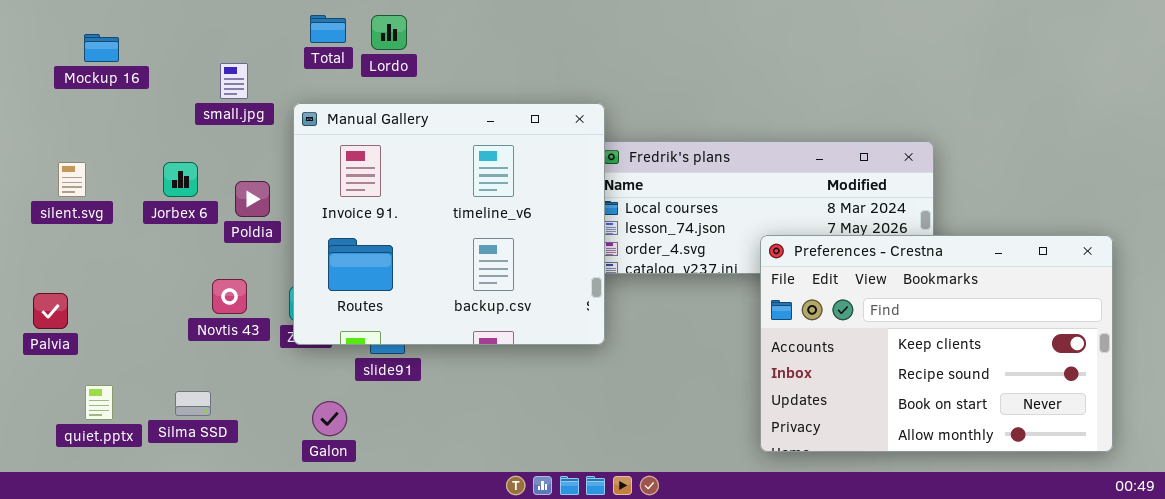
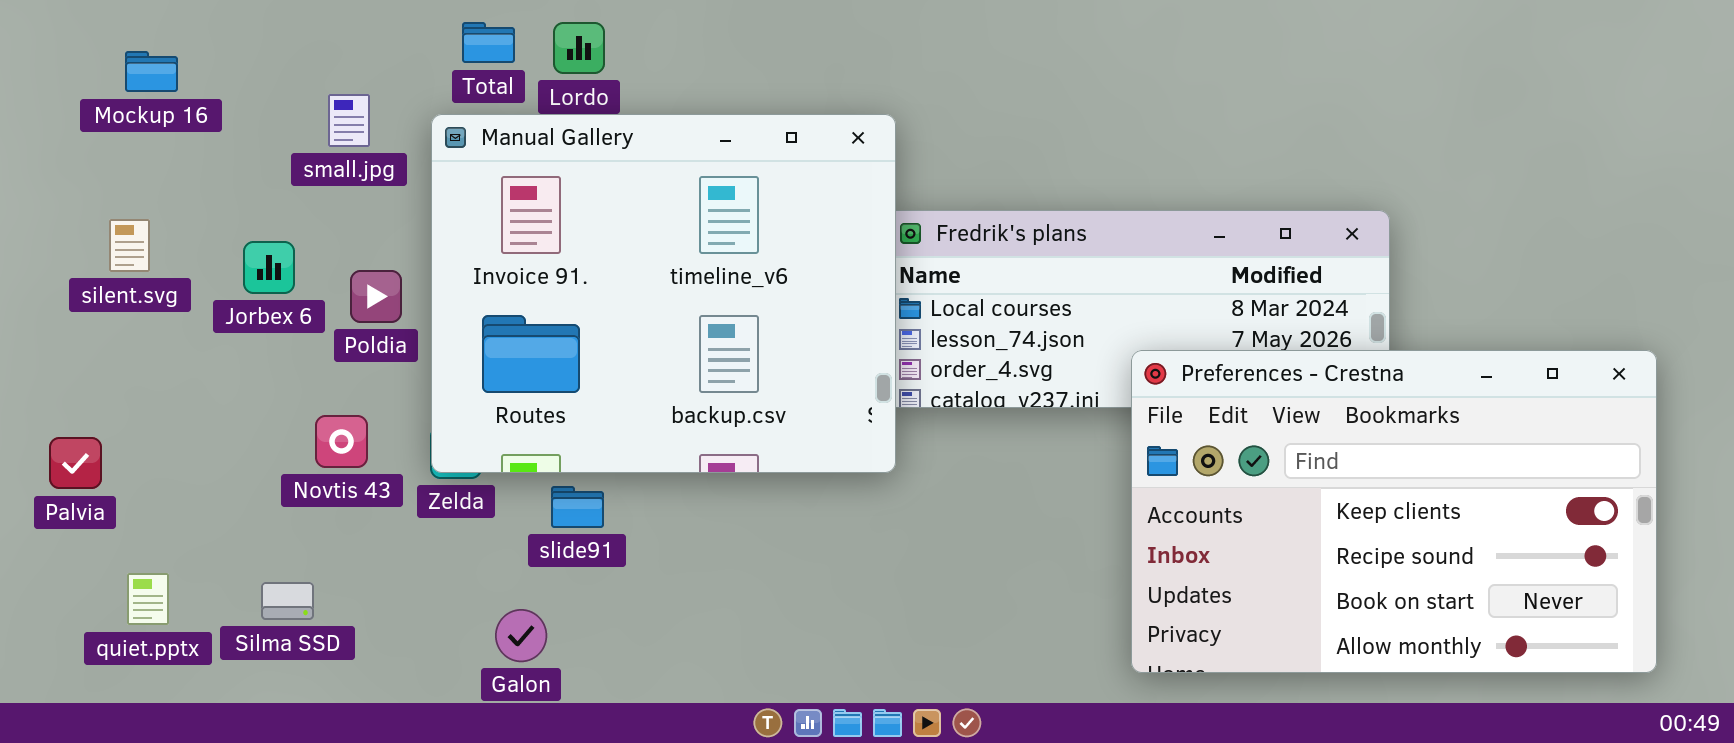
Manual Gallery: [293,103,605,345] -> [431,114,896,473], moved
silent.svg: [58,162,86,197] -> [109,219,150,272], moved
Galon: [312,401,347,436] -> [495,609,547,662], moved

